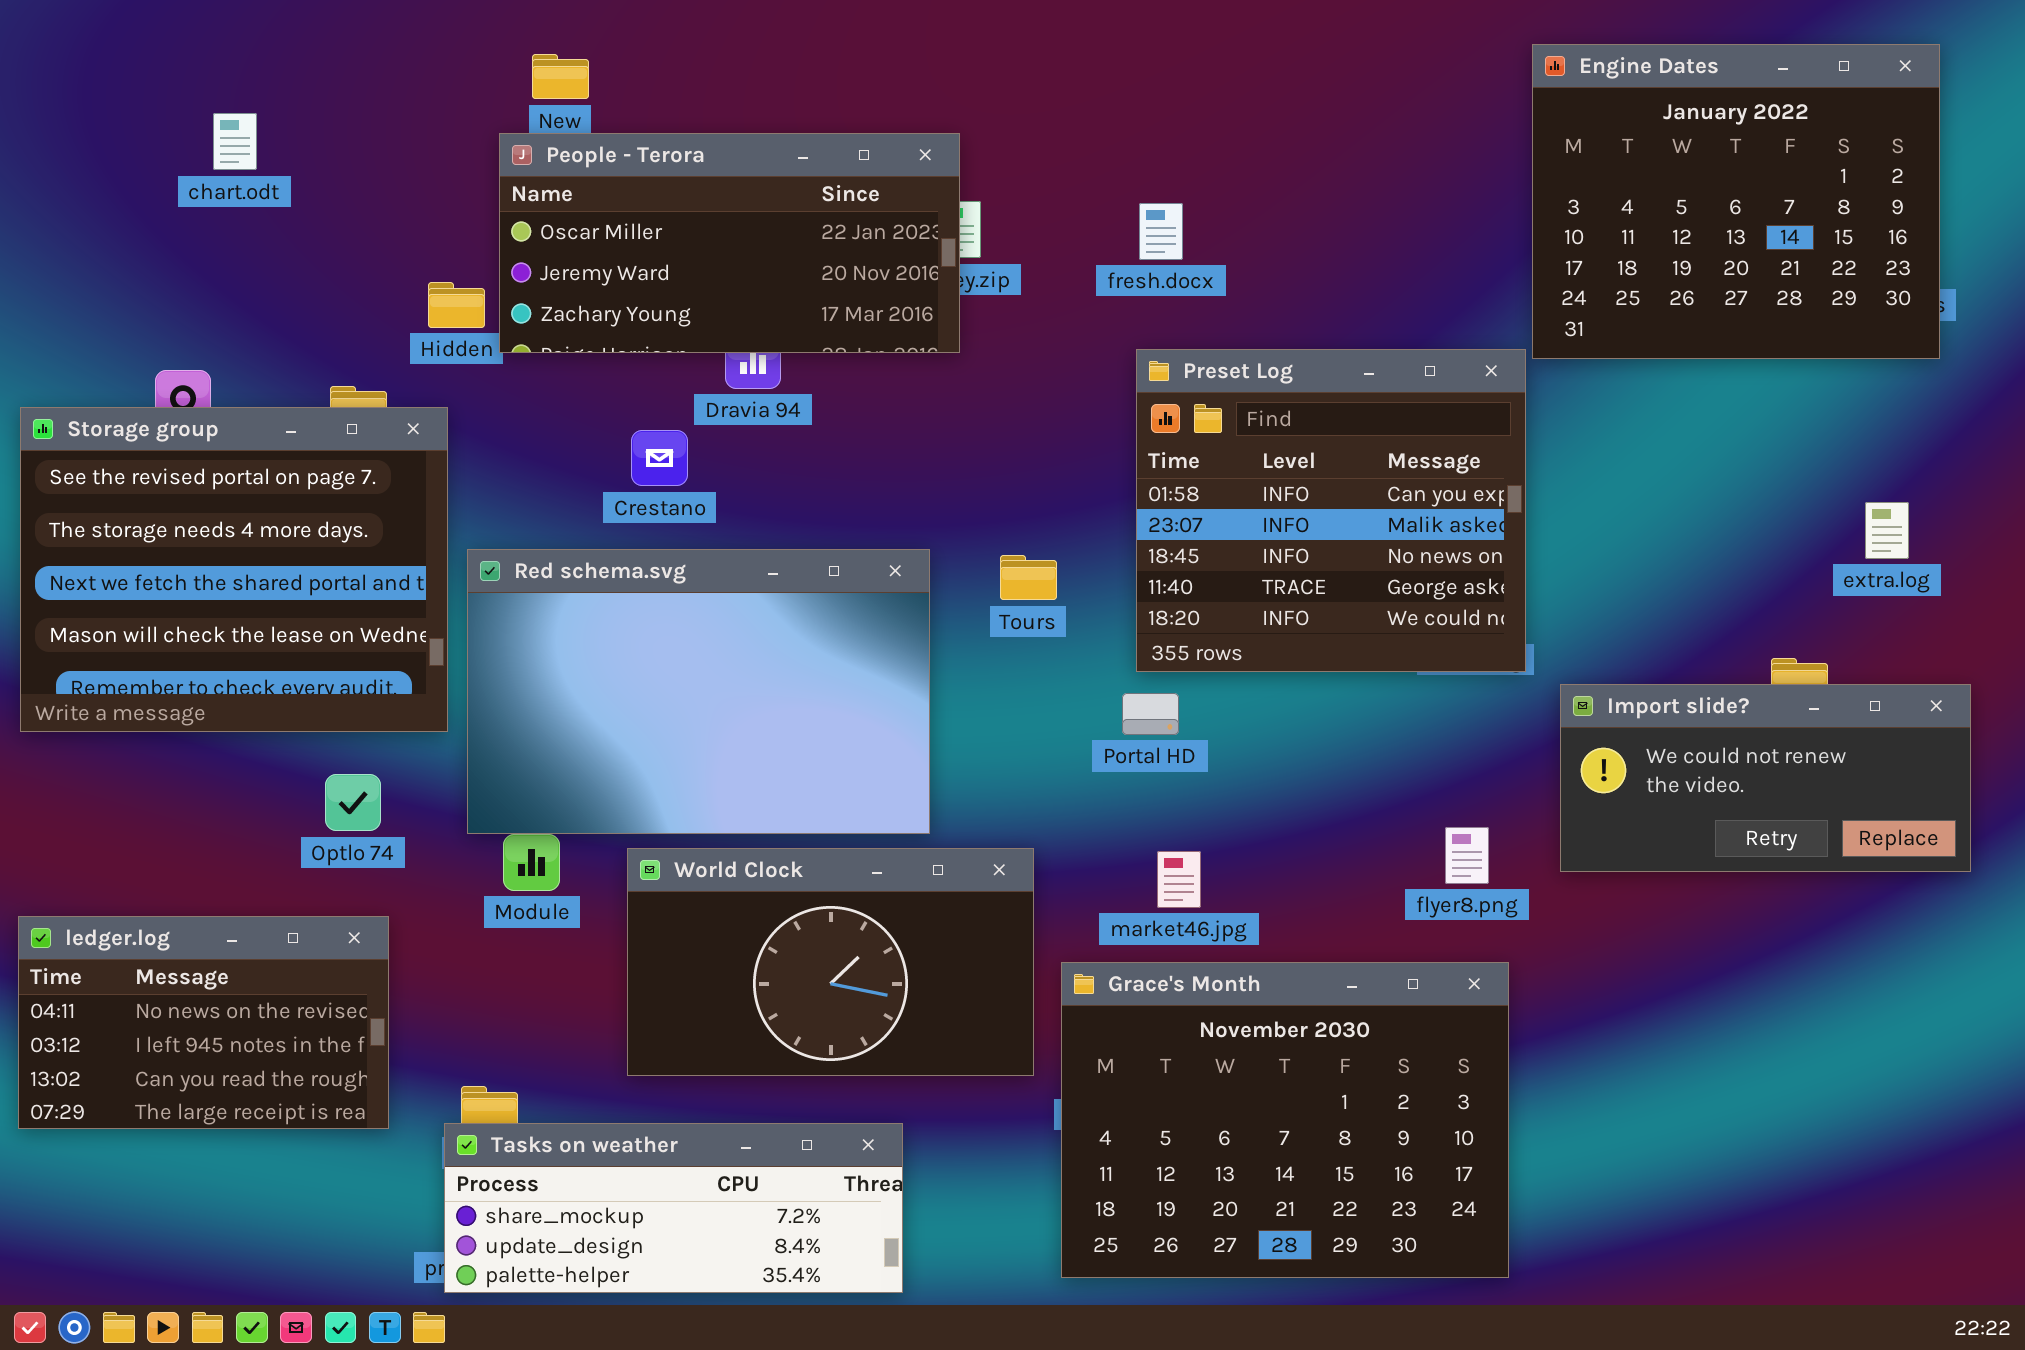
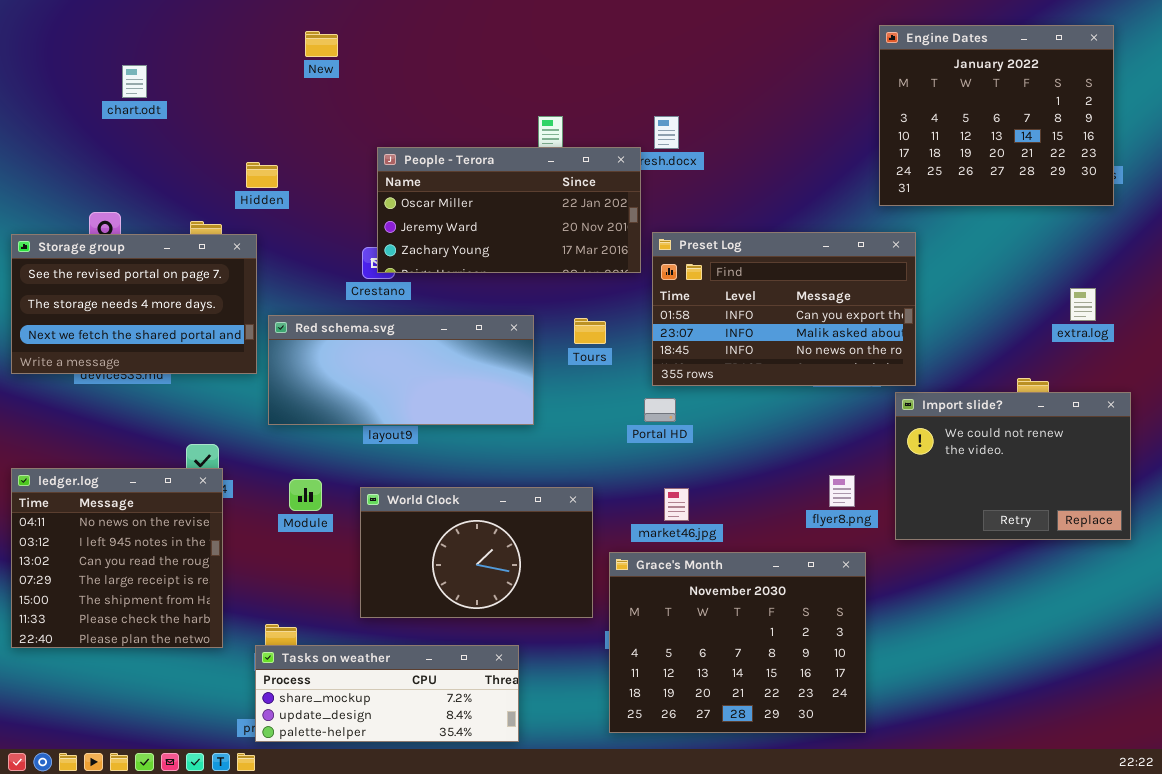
People - Terora: [499,133,960,353] -> [377,147,641,273], moved
Preset Log: [1136,349,1526,672] -> [652,232,916,386], resized
Storage group: [20,407,448,732] -> [11,234,257,374], resized
Red schema.svg: [467,549,930,834] -> [268,315,534,425], resized
Import slide?: [1560,684,1971,872] -> [895,392,1131,540], resized
ledger.log: [18,916,389,1129] -> [11,468,223,648], resized

